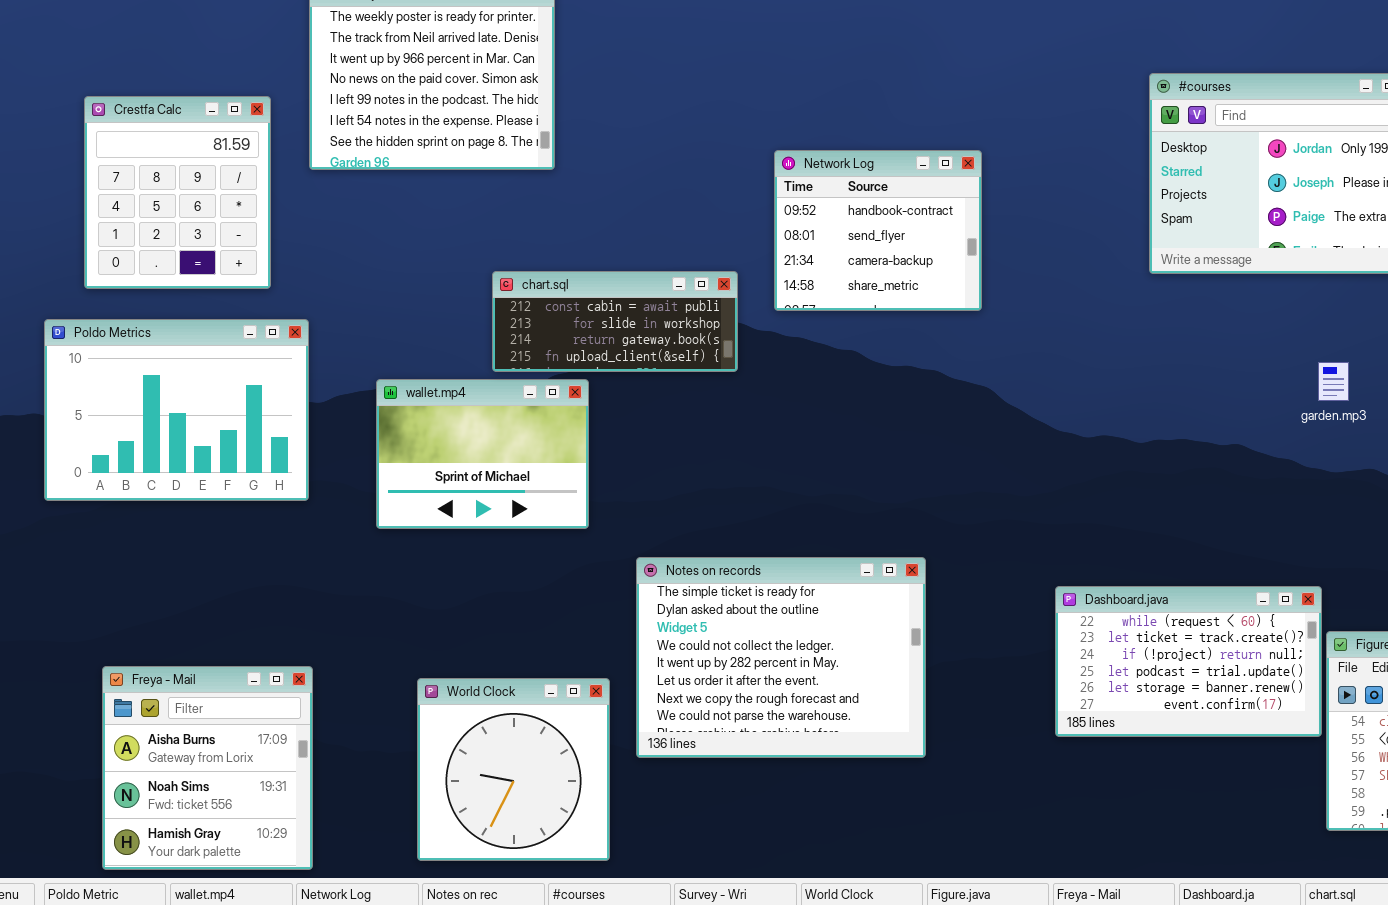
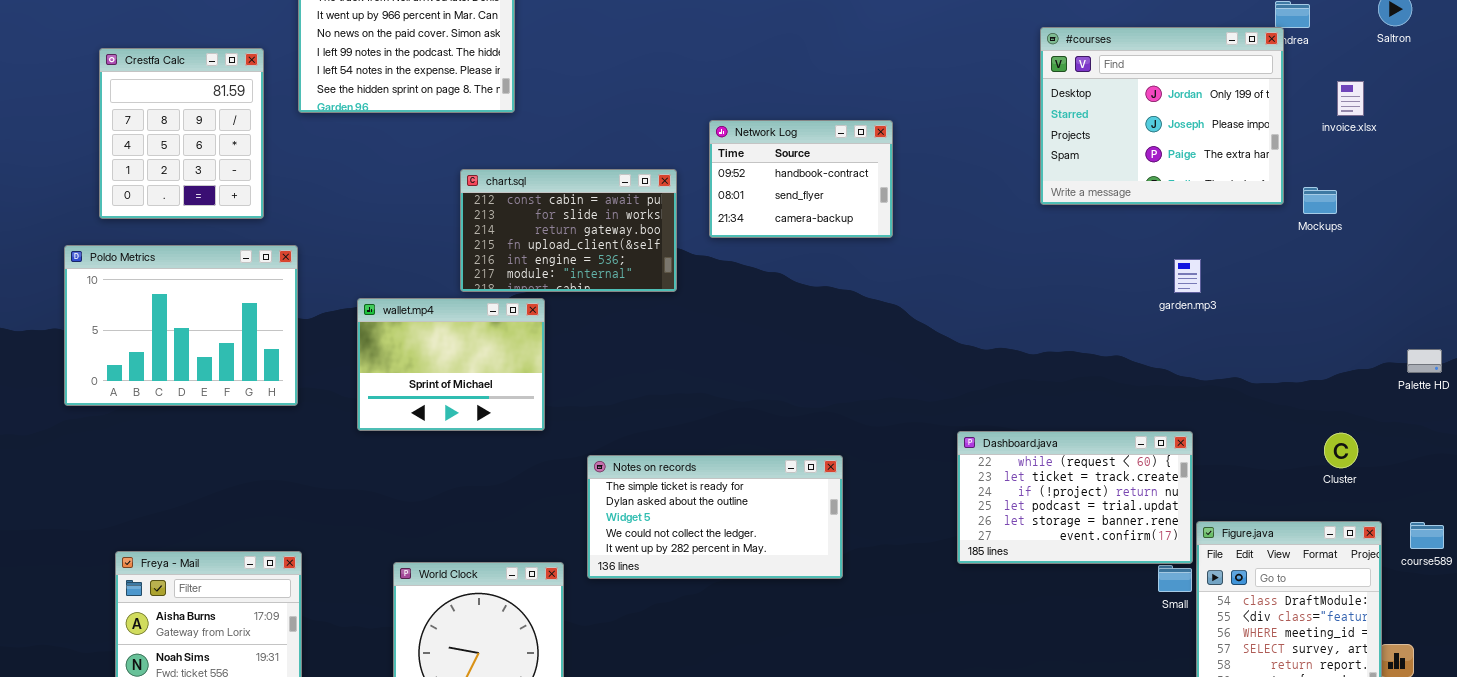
Network Log: [774,150,982,311] -> [709,120,893,238], resized
chart.sql: [492,271,738,372] -> [460,169,677,292], resized
garden.mp3: [1318,362,1349,401] -> [1174,259,1201,293], moved
Notes on records: [636,557,926,758] -> [587,455,843,579], resized
Dashboard.java: [1055,586,1322,737] -> [957,431,1193,564], moved

